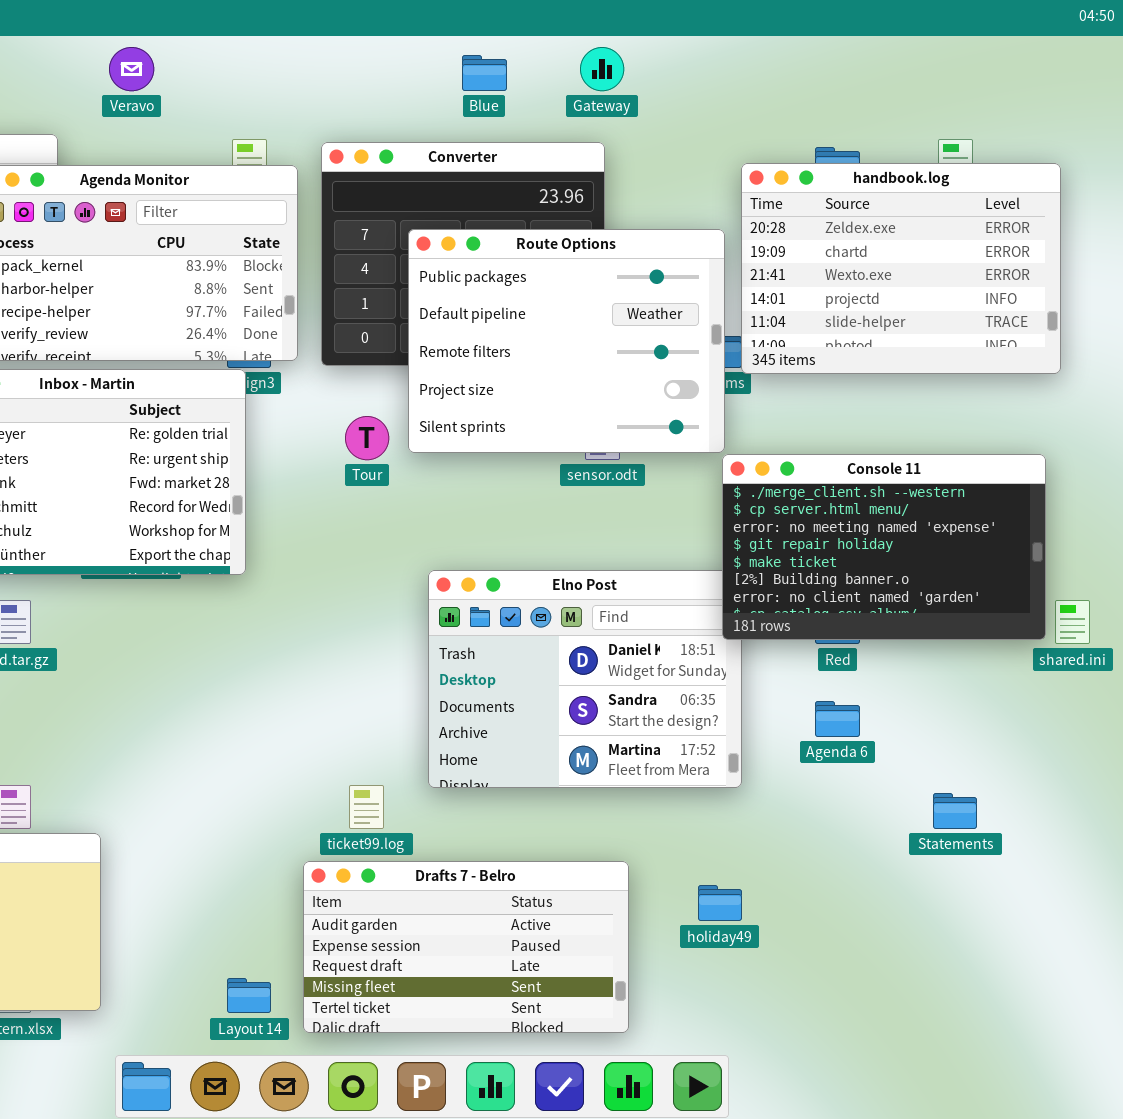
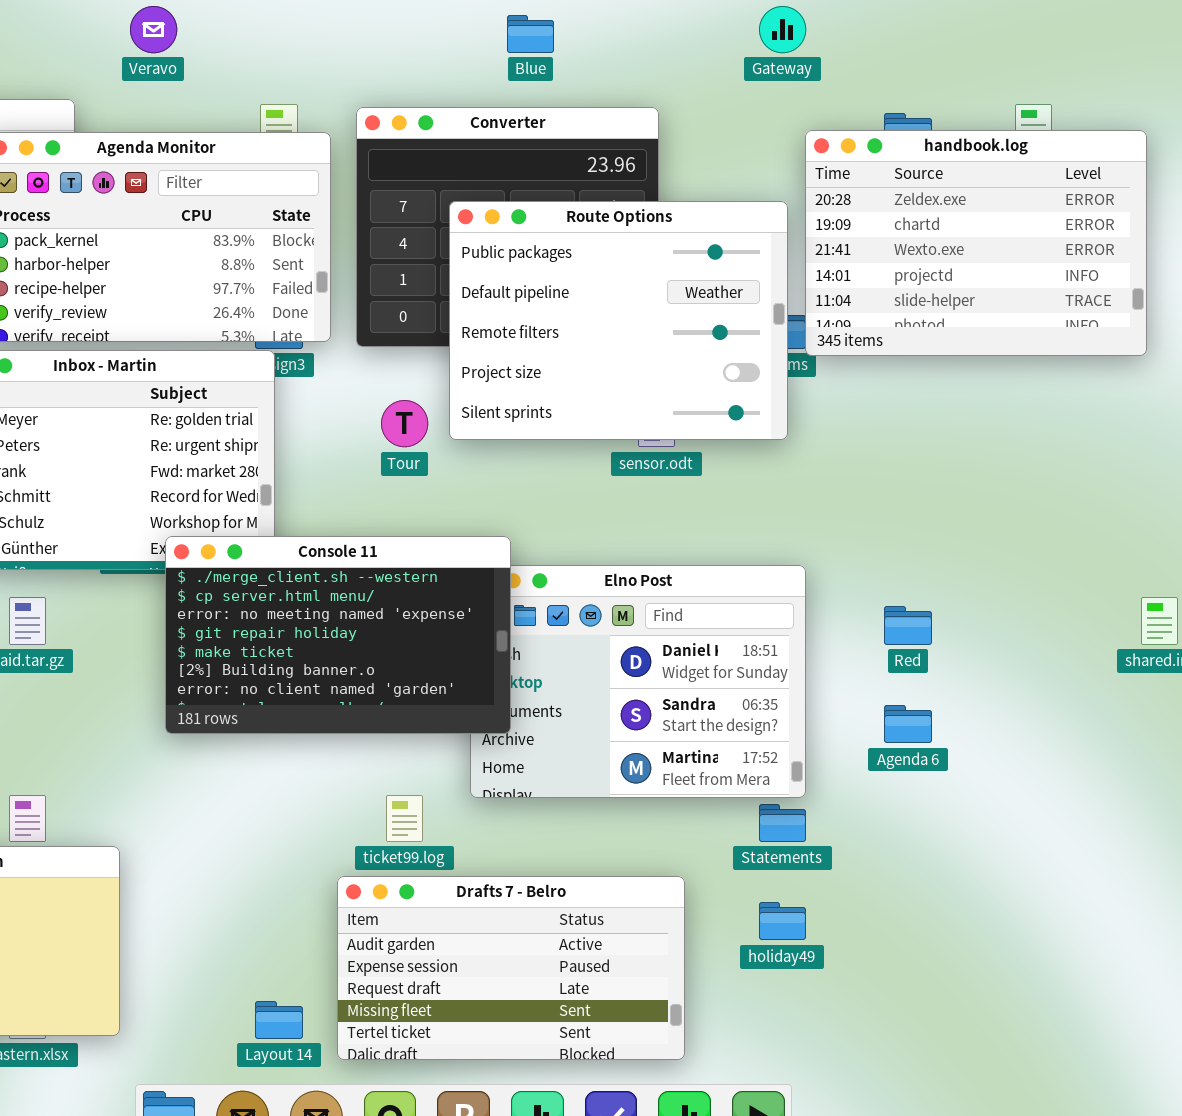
Gateway: [580,47,624,91] -> [759,6,806,53], moved
Console 11: [722,454,1046,640] -> [165,536,511,734], moved
Statements: [933,793,977,829] -> [759,804,806,842], moved

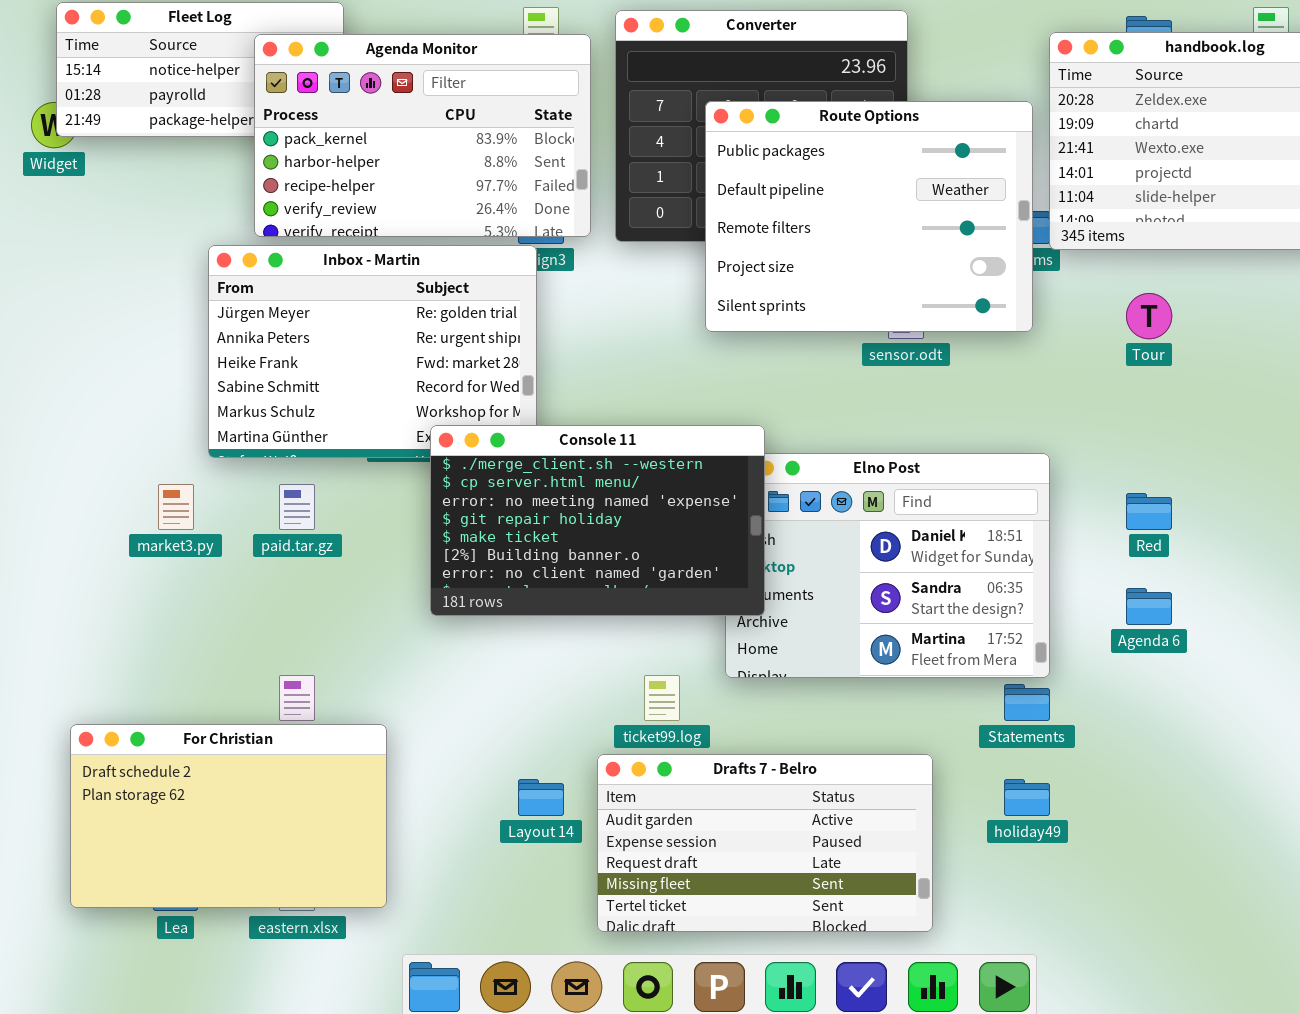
Tour: [381,400,428,447] -> [1126,293,1172,339], moved
Layout 14: [255,1001,303,1039] -> [518,779,564,816], moved

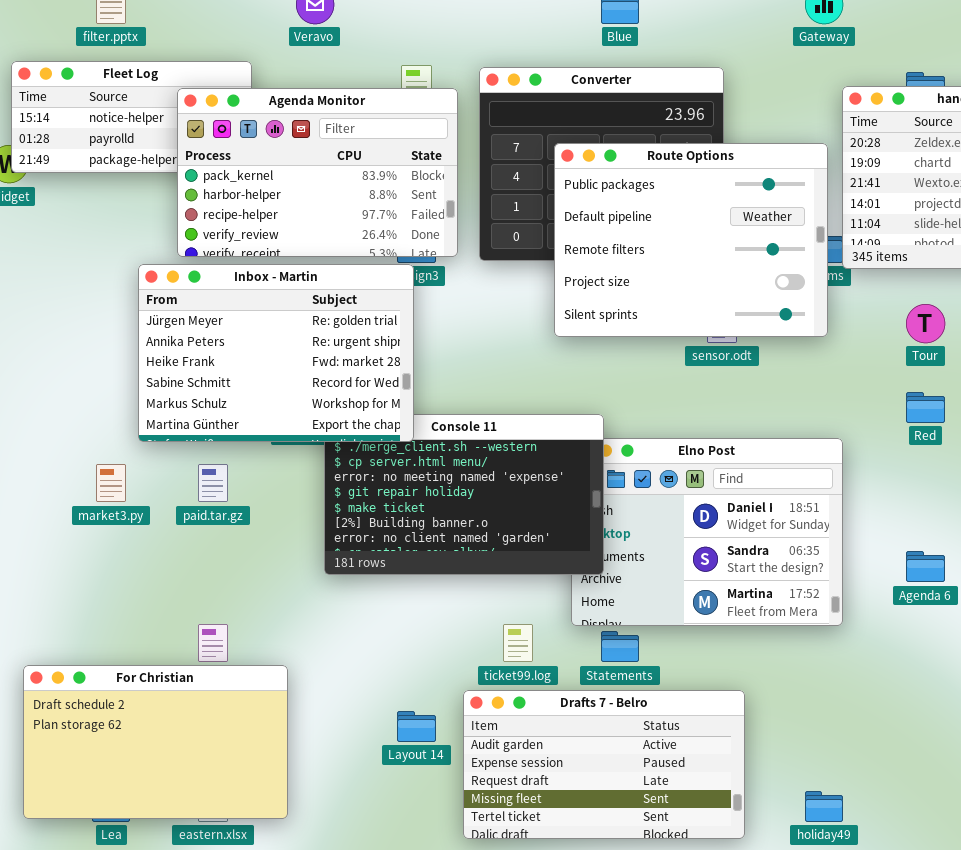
Inbox - Martin: [208,245,537,458] -> [138,264,414,442], raised
Red: [1126,493,1172,530] -> [906,392,945,423], moved
Statements: [1004,684,1050,721] -> [601,631,639,662], moved
holiday49: [1004,779,1050,816] -> [805,791,843,822], moved

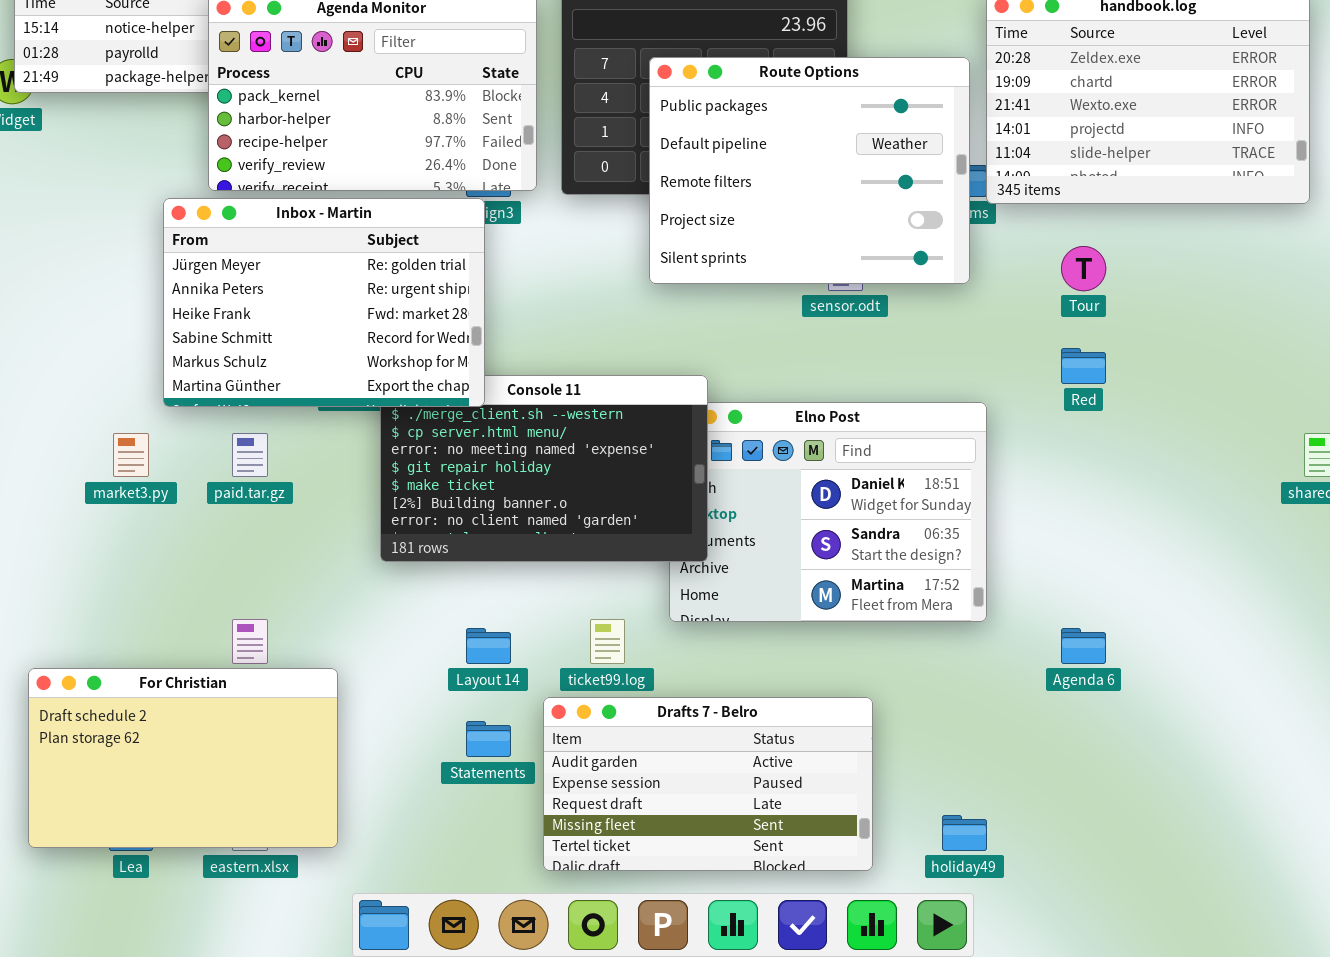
Agenda 6: [906,551,945,582] -> [1061,628,1106,664], moved
Statements: [601,631,639,662] -> [466,721,511,757], moved
Layout 14: [397,711,436,742] -> [466,628,511,664], moved

